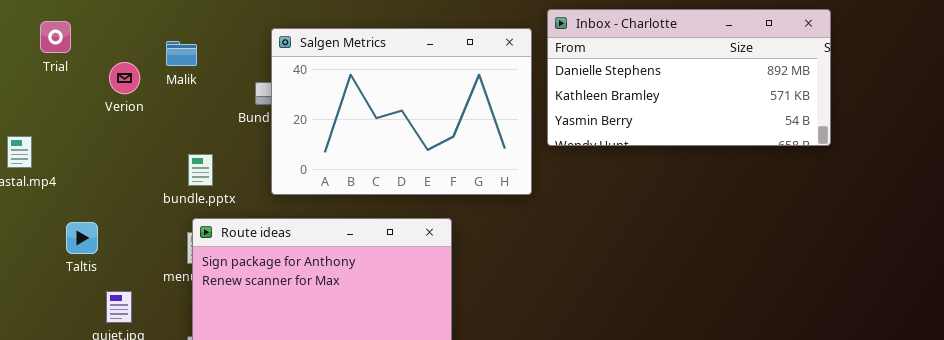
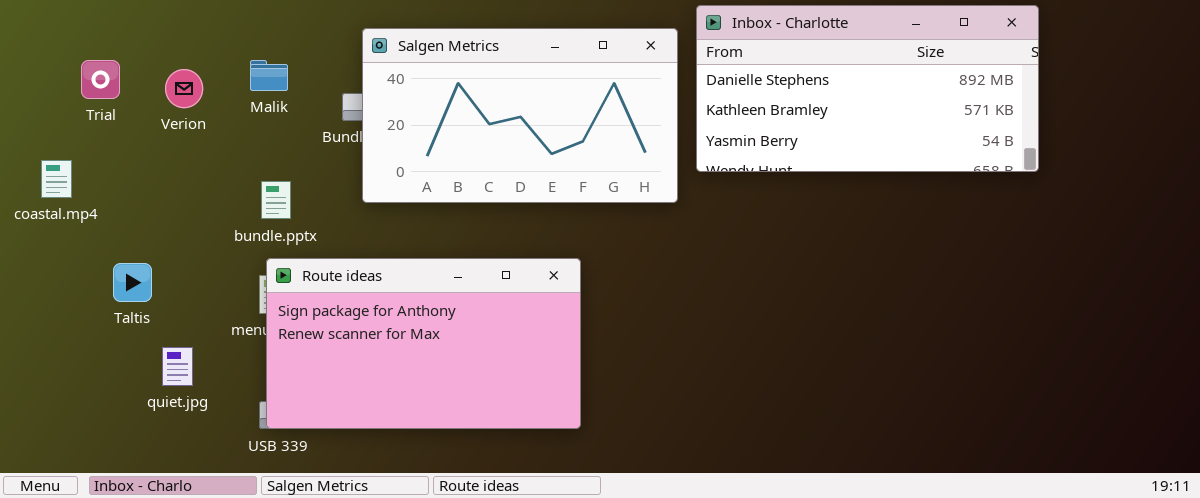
Trial: [40,21,71,53] -> [81,60,120,99], moved
Salgen Metrics: [271,28,532,195] -> [362,28,678,203], resized
Malik: [166,41,197,66] -> [250,60,288,91], moved

